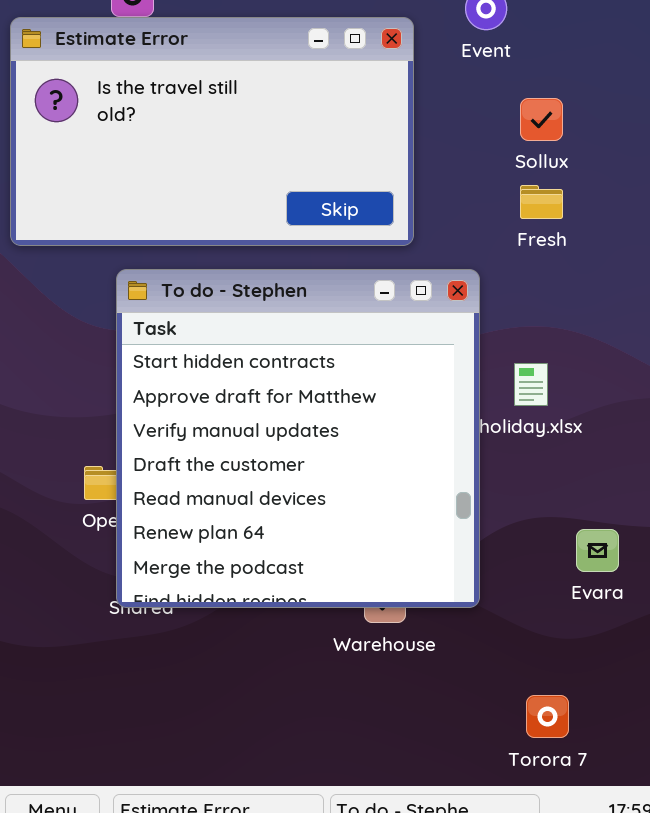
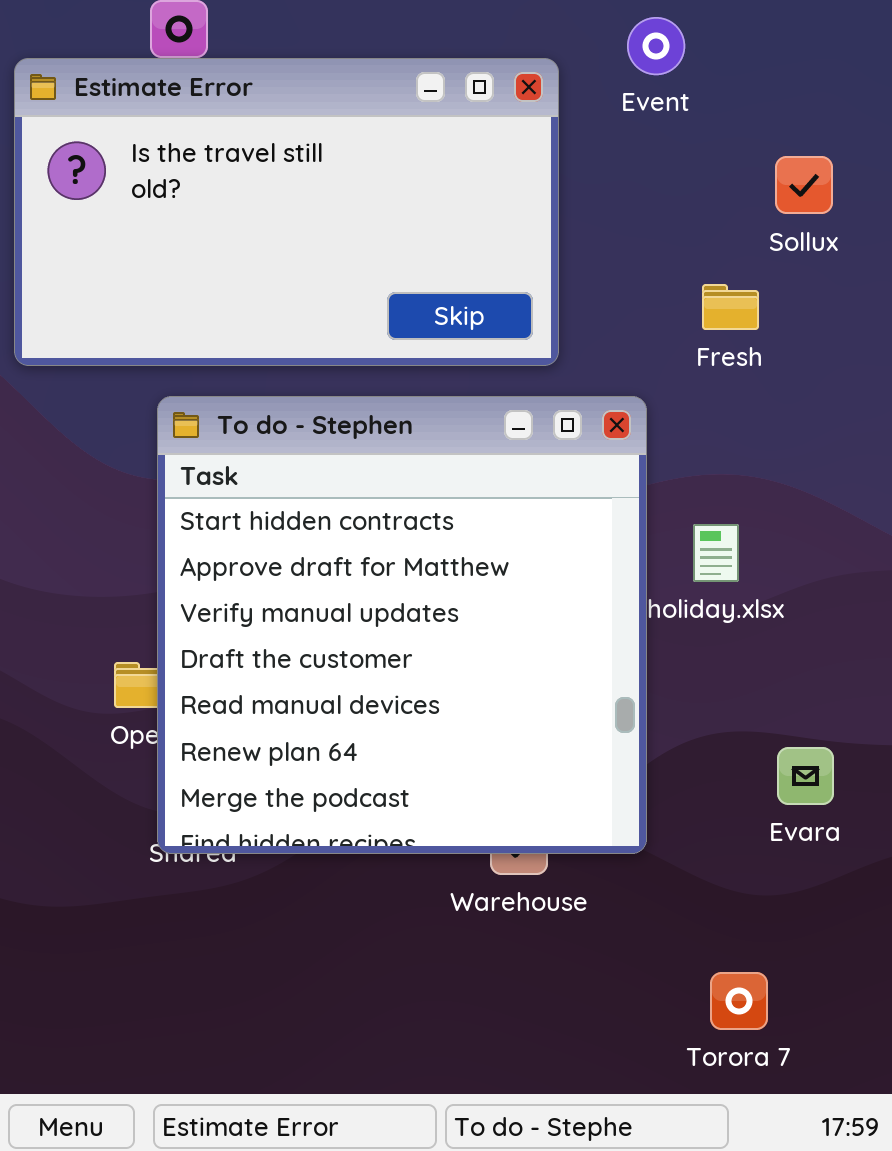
Sollux: [520,98,563,141] -> [775,156,833,214], moved

